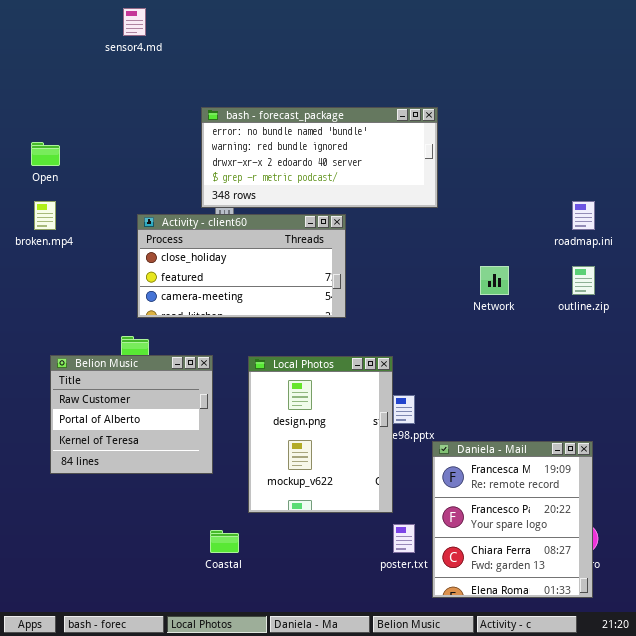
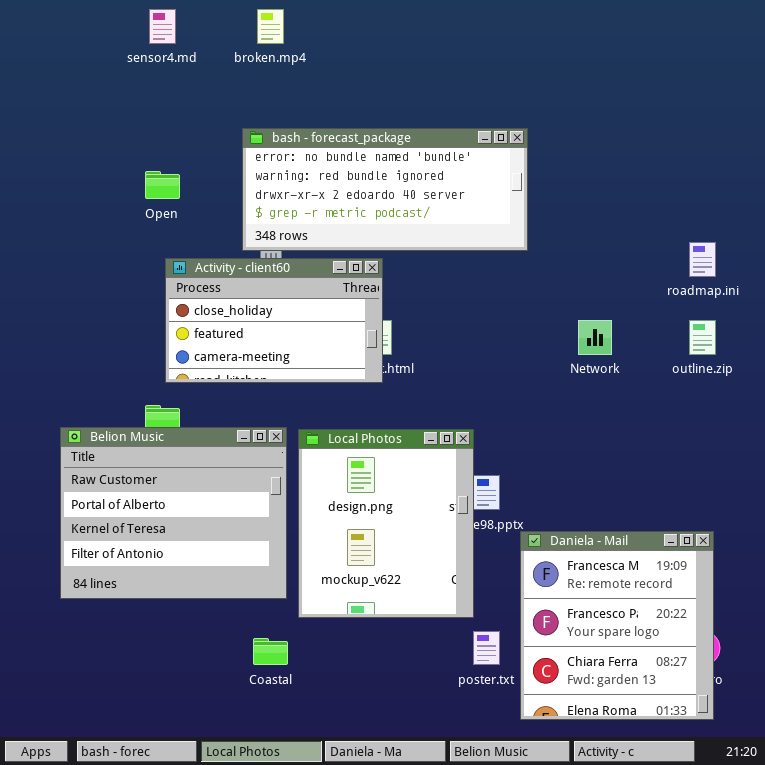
Open: [31,142,60,166] -> [145,171,180,199], moved
broken.mp4: [34,201,56,230] -> [257,9,284,44], moved
Activity - client60: [137,214,346,318] -> [165,258,383,383], resized
Belion Music: [50,355,213,474] -> [60,427,287,599], resized

